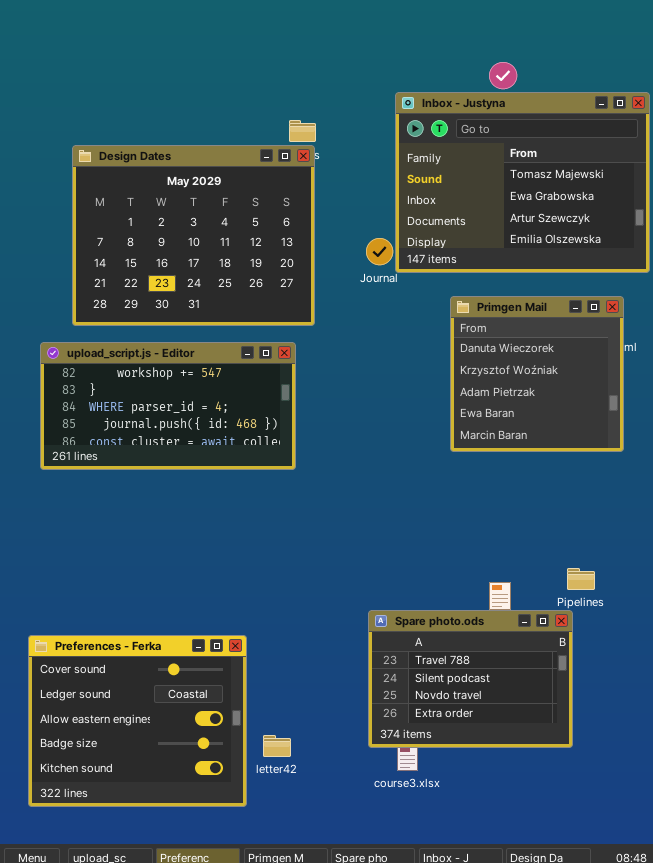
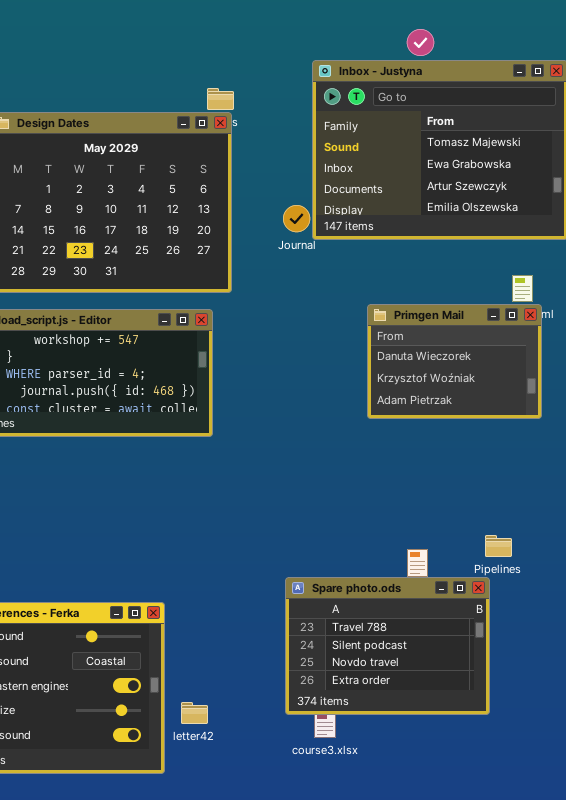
Primgen Mail: [450,296,624,452] -> [367,304,542,419], resized

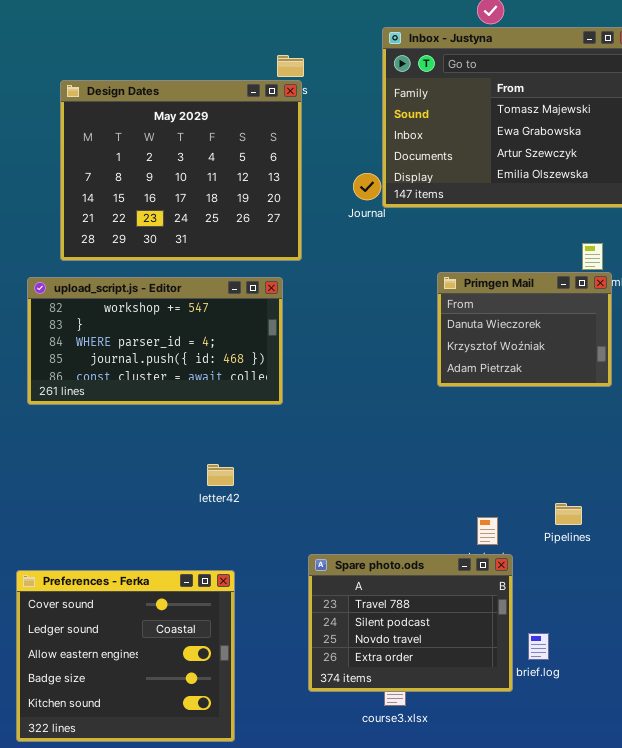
Spare photo.ods: [285,577,490,715] -> [308,554,513,692], moved
letter42: [181,702,208,724] -> [207,464,234,486], moved

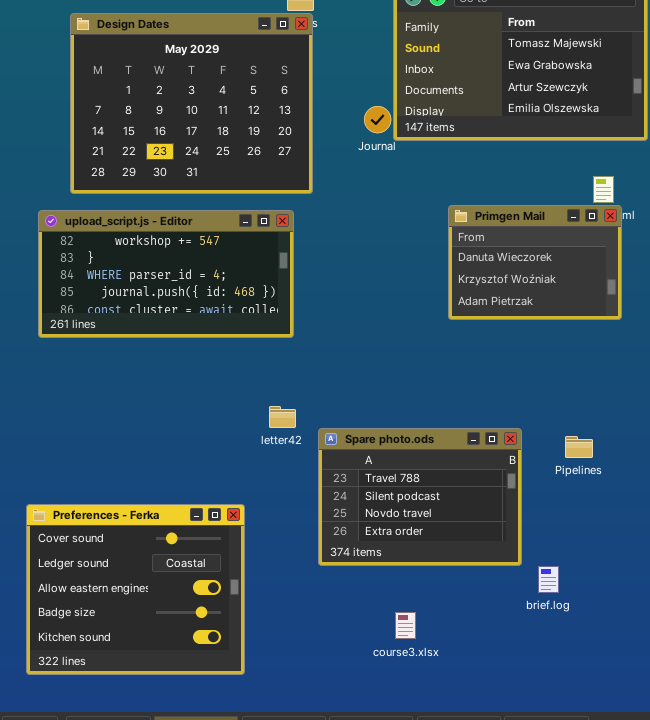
letter42: [207,464,234,486] -> [269,406,296,428], moved
Spare photo.ods: [308,554,513,692] -> [318,428,522,566], moved

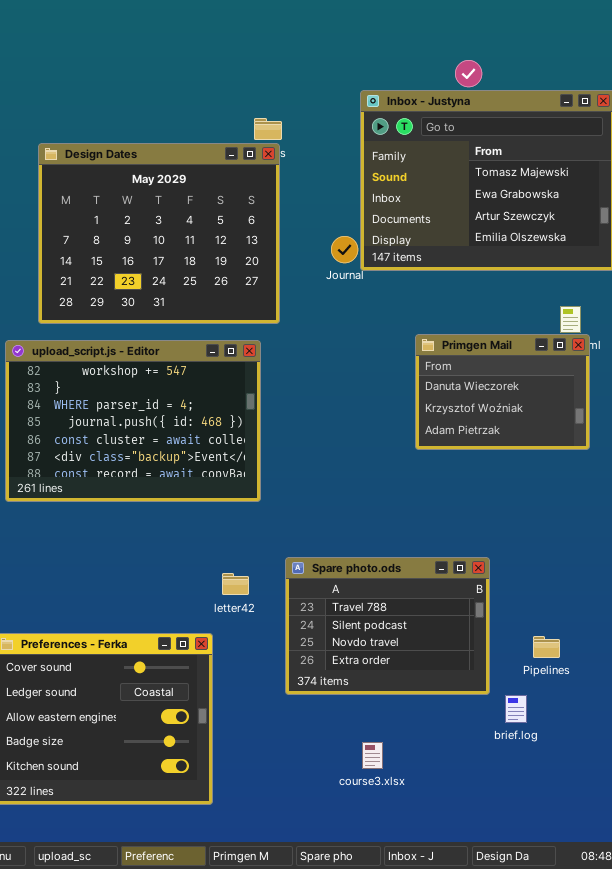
upload_script.js - Editor: [38,210,294,338] -> [5,340,261,502], resized
letter42: [269,406,296,428] -> [222,573,249,595], moved
Pipelines: [565,436,593,458] -> [533,636,560,658], moved

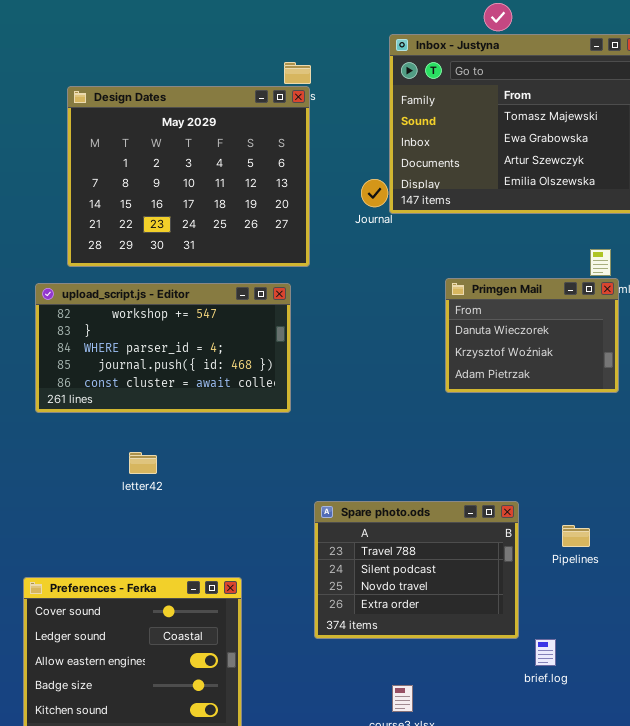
upload_script.js - Editor: [5,340,261,502] -> [35,283,291,413], resized
letter42: [222,573,249,595] -> [129,452,157,474], moved
Pipelines: [533,636,560,658] -> [562,525,590,547], moved

